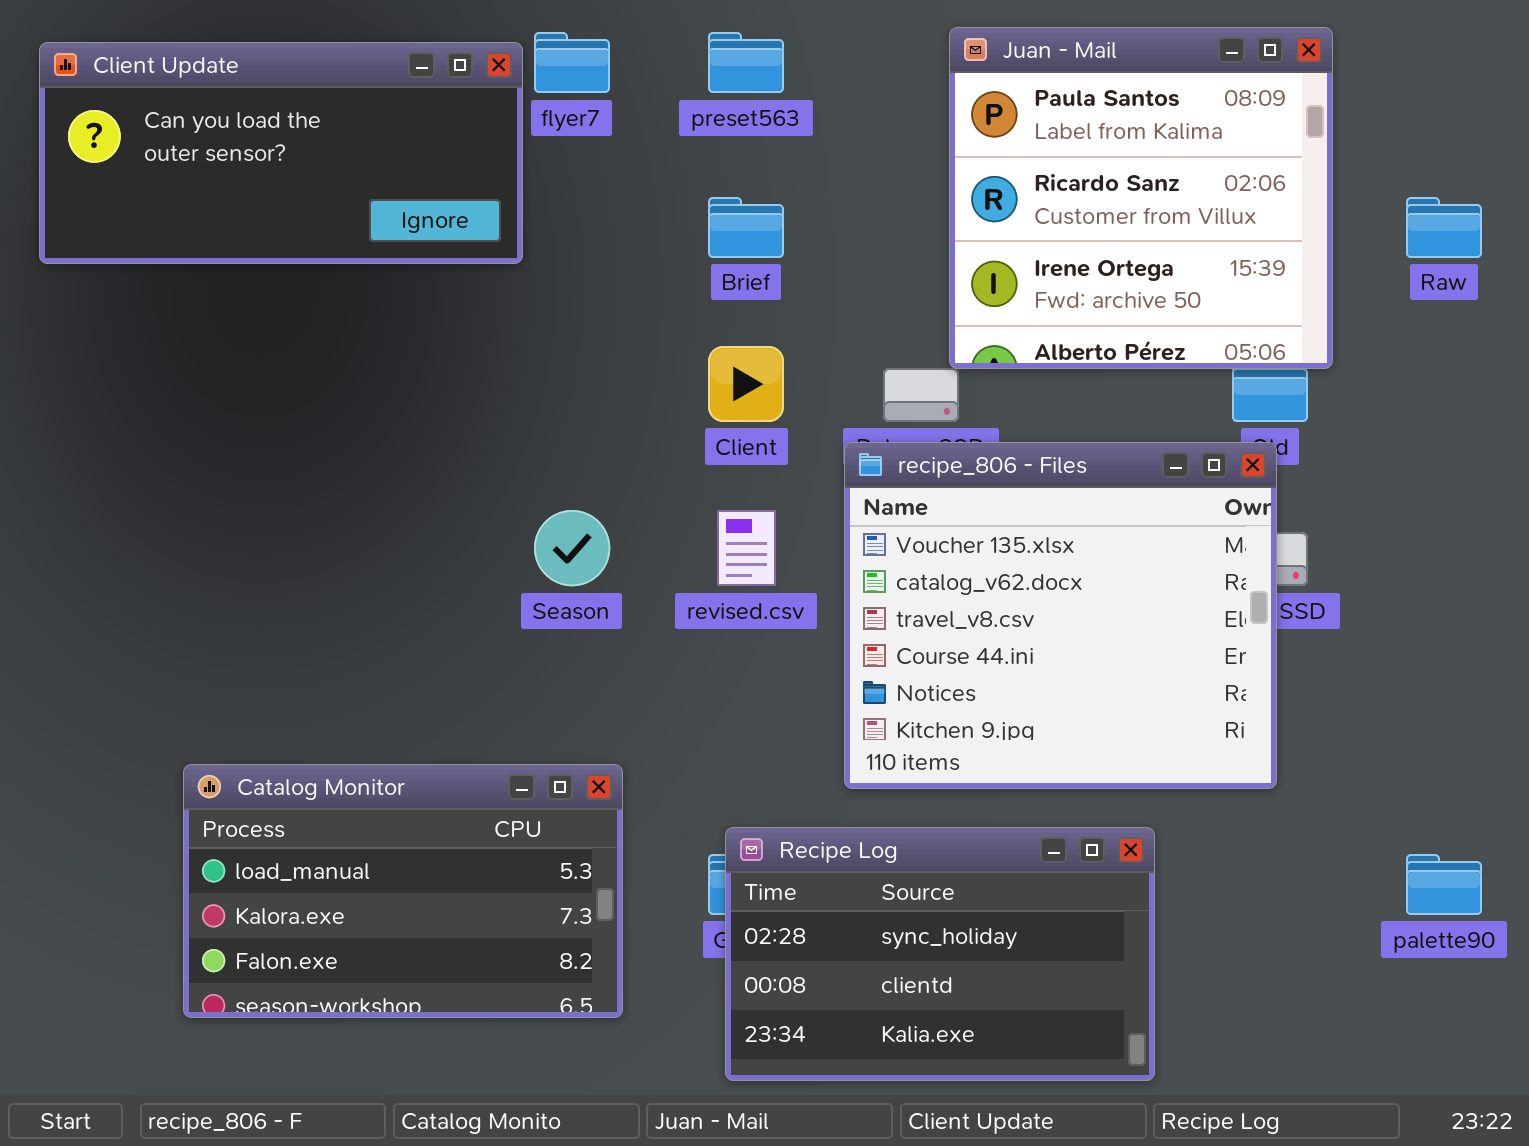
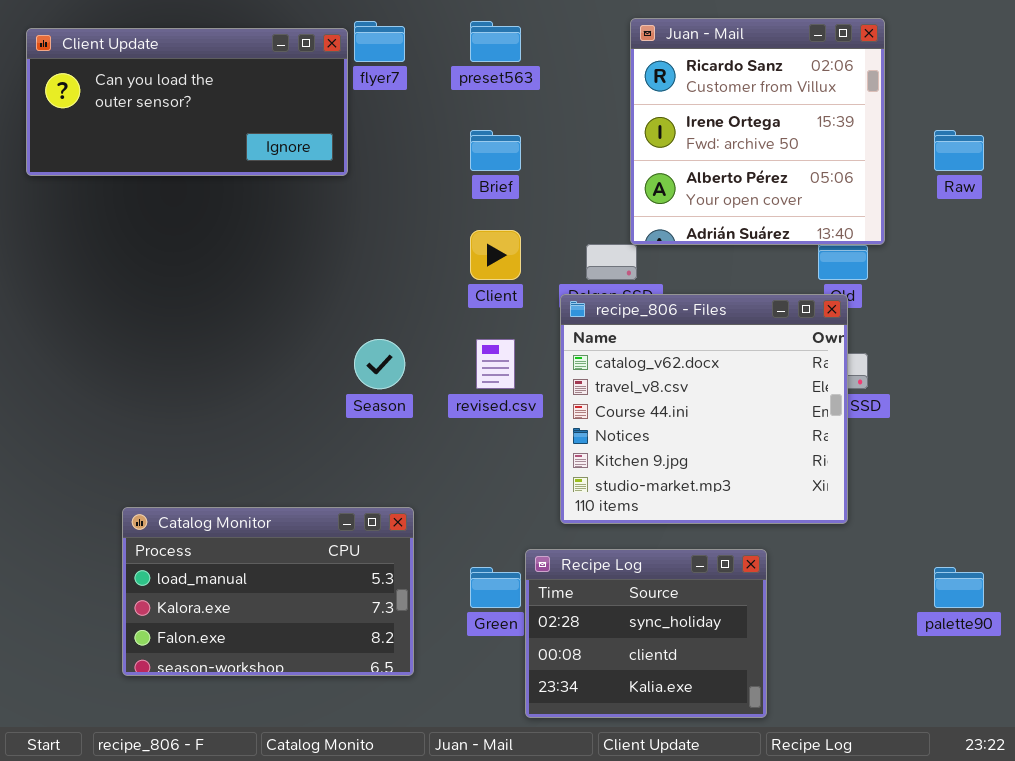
Juan - Mail: [949,27,1333,369] -> [630,18,885,245], scrolled down 1 row
recipe_806 - Files: [844,442,1277,789] -> [560,294,848,524], scrolled down 1 row
Recipe Log: [725,827,1155,1081] -> [525,549,767,718], resized

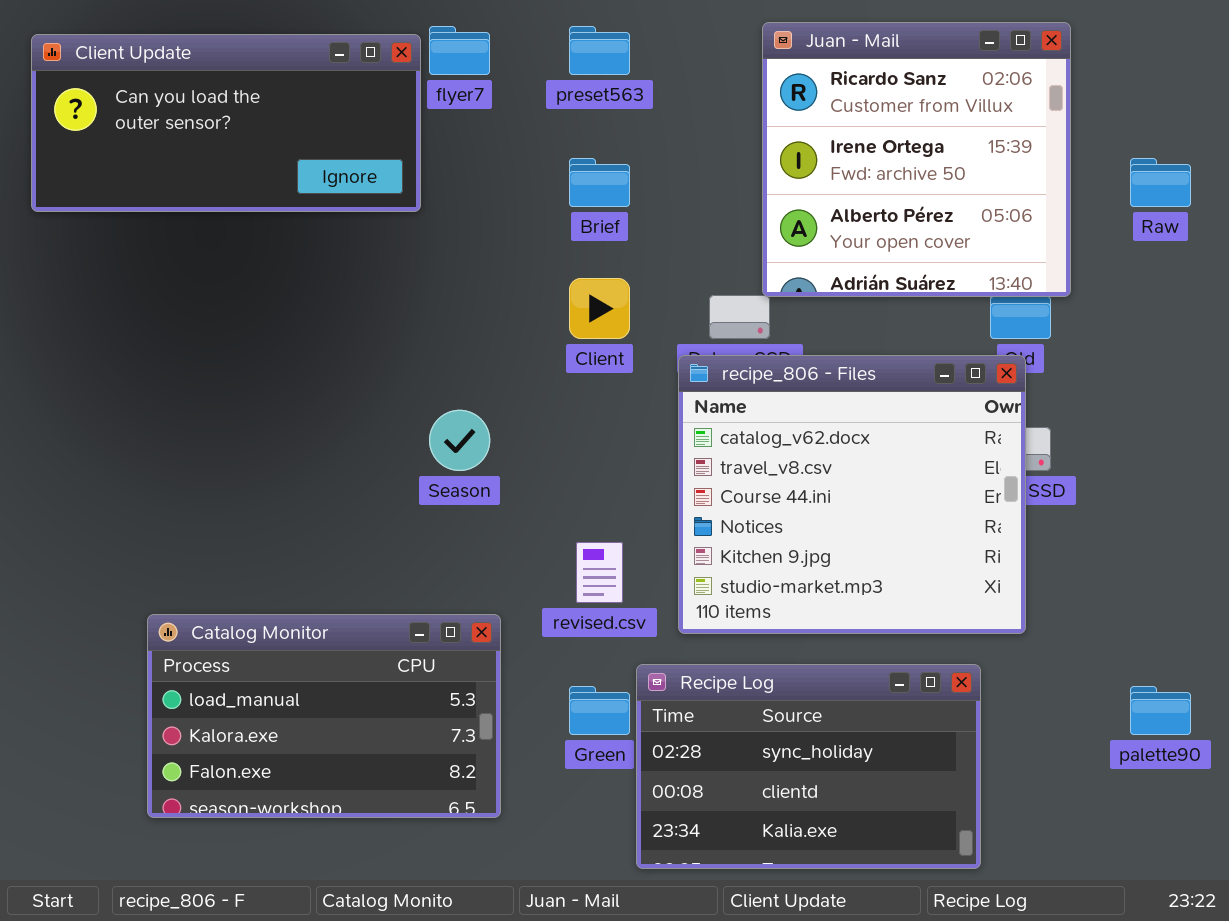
revised.csv: [476,339,515,389] -> [576,542,623,603], moved
Recipe Log: [525,549,767,718] -> [636,664,981,869], resized

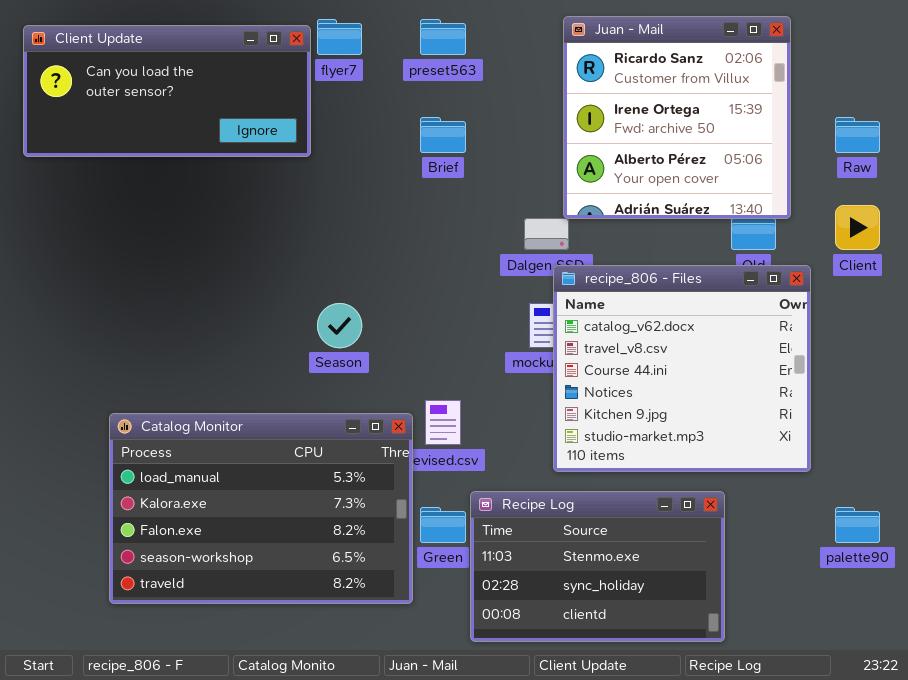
Client: [569,278,630,339] -> [835,205,880,250], moved
recipe_806 - Files: [678,355,1026,634] -> [553,265,811,472], moved
Catalog Monitor: [147,614,501,818] -> [109,413,413,604], resized
Recipe Log: [636,664,981,869] -> [470,491,725,642], scrolled up 1 row

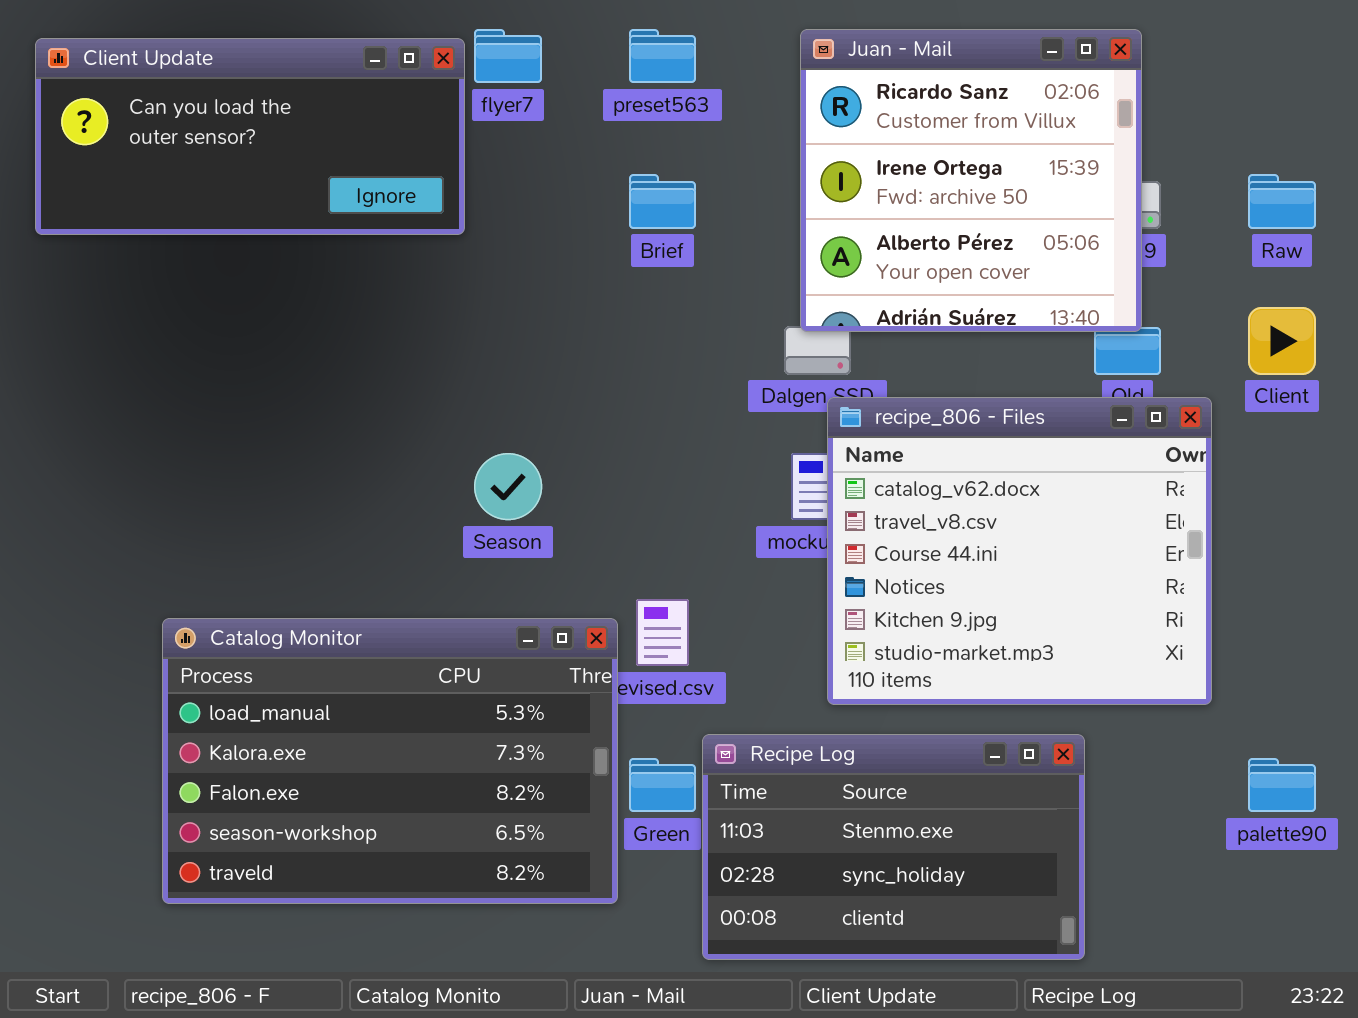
Juan - Mail: [563,16,791,219] -> [800,29,1142,332], moved

